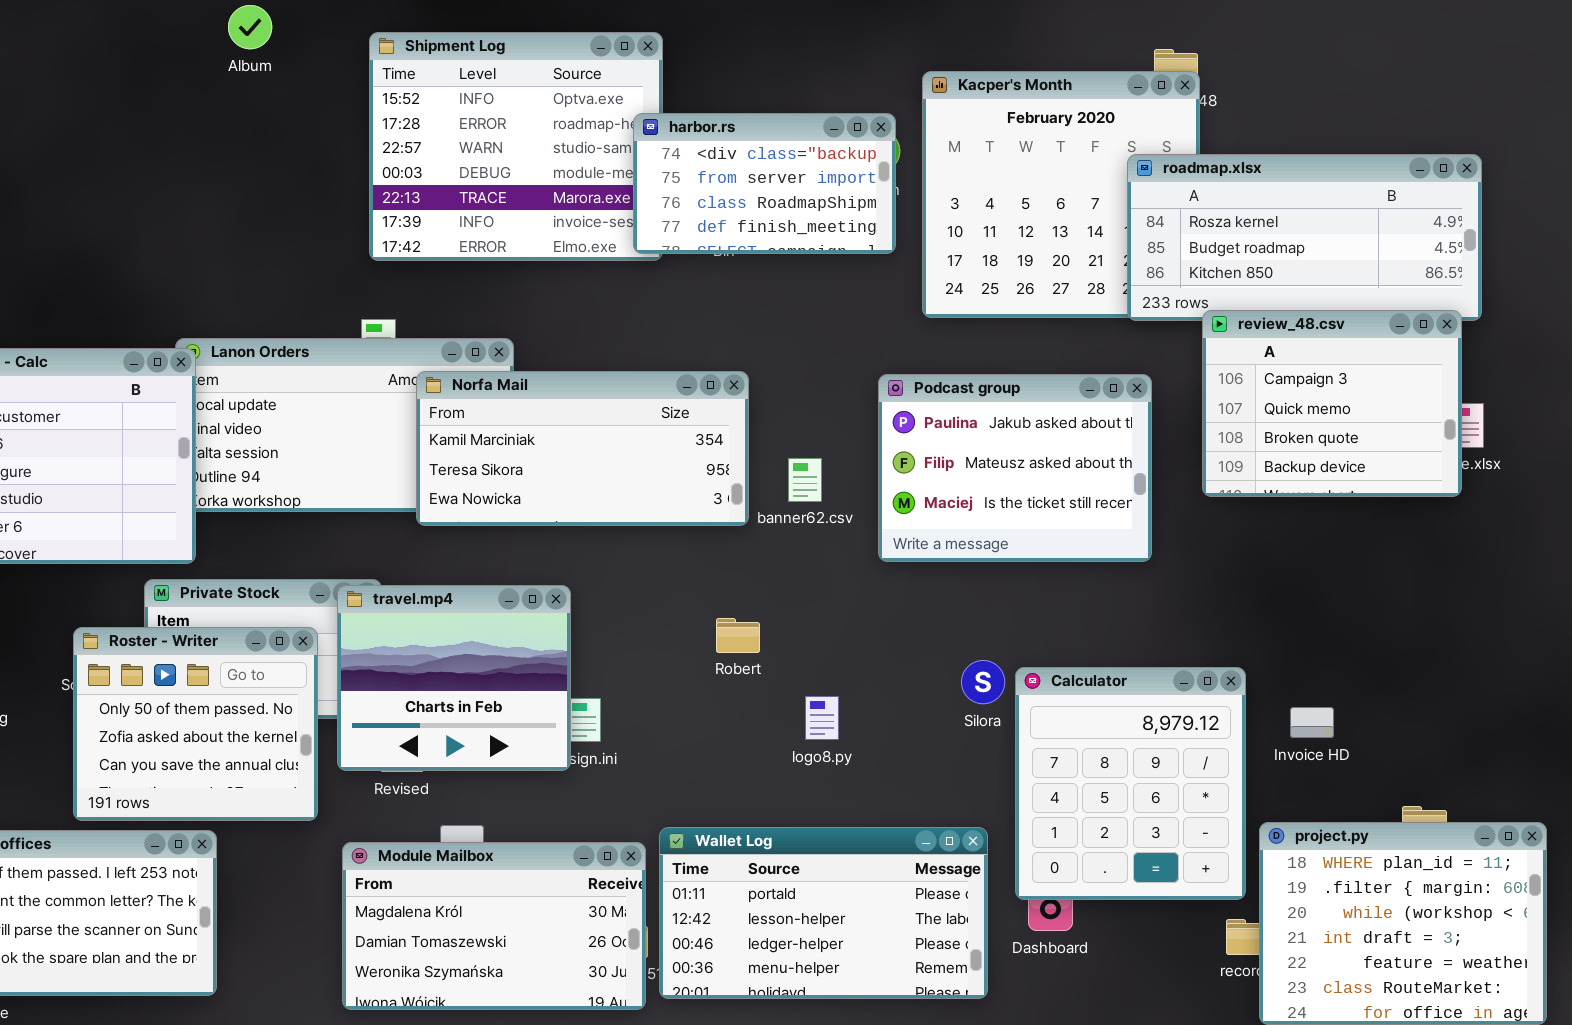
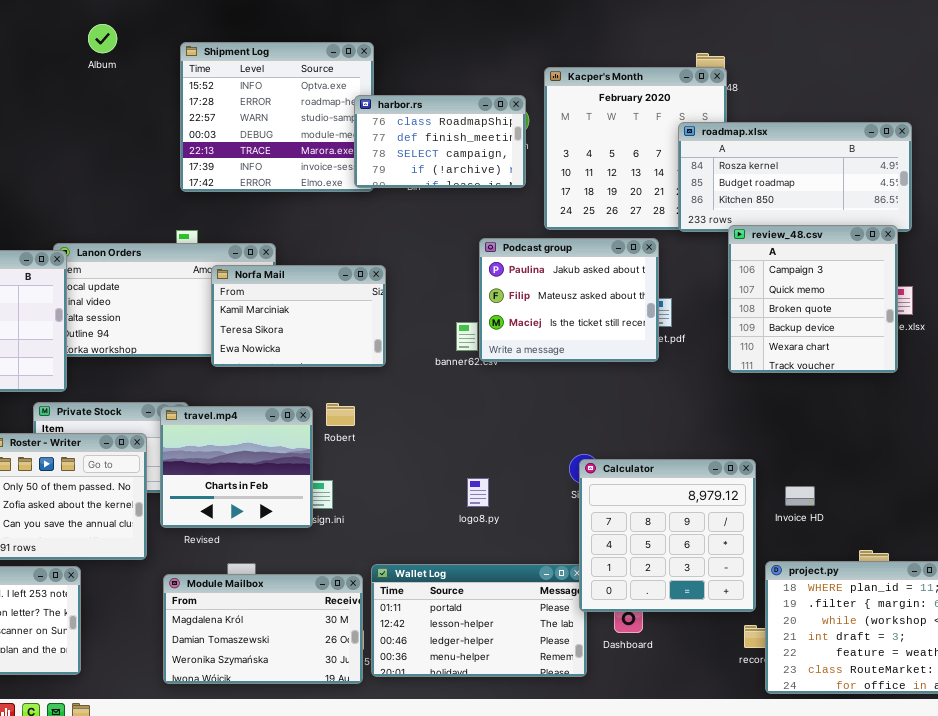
harbor.rs: [633,113,896,254] -> [354,95,526,188], scrolled down 2 rows
review_48.csv: [1202,310,1462,497] -> [728,225,898,373], resized
Norfa Mail: [416,371,749,526] -> [211,265,386,367], resized
Podcast group: [878,374,1152,562] -> [479,238,659,362], moved
Robert: [716,618,760,653] -> [326,403,355,426], moved
Calculator: [1015,667,1246,900] -> [579,459,756,612], resized

